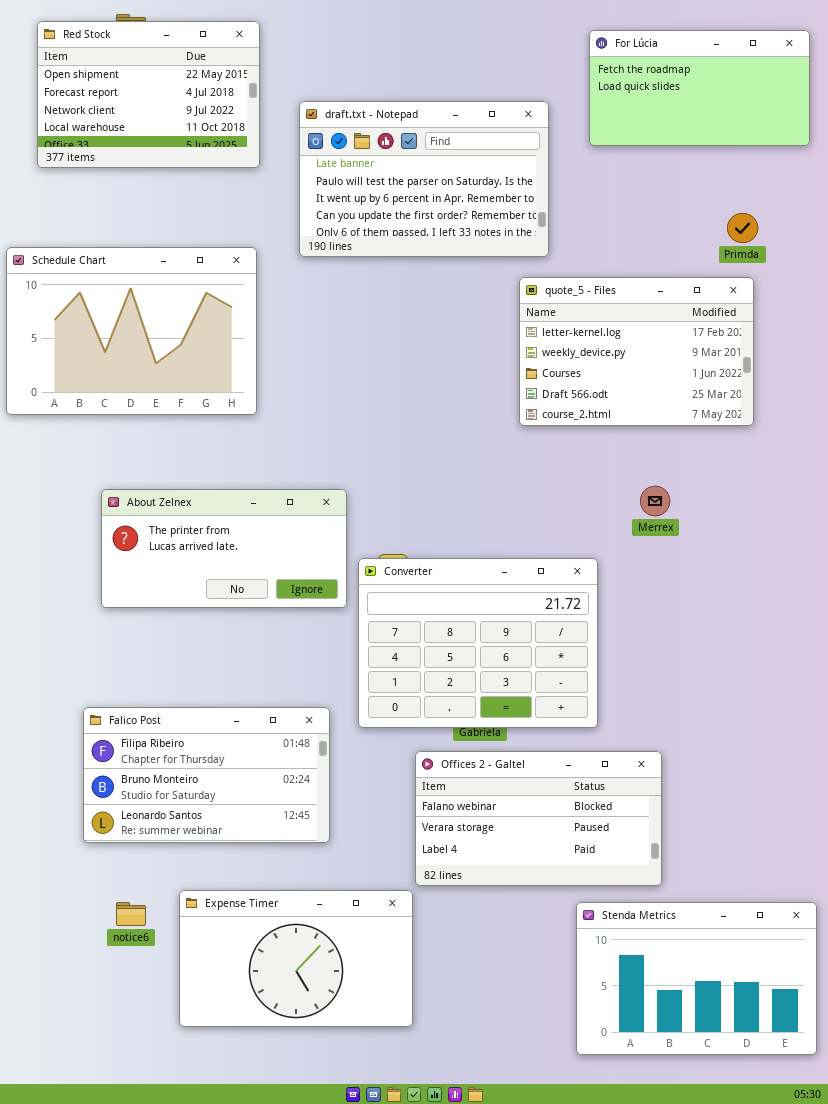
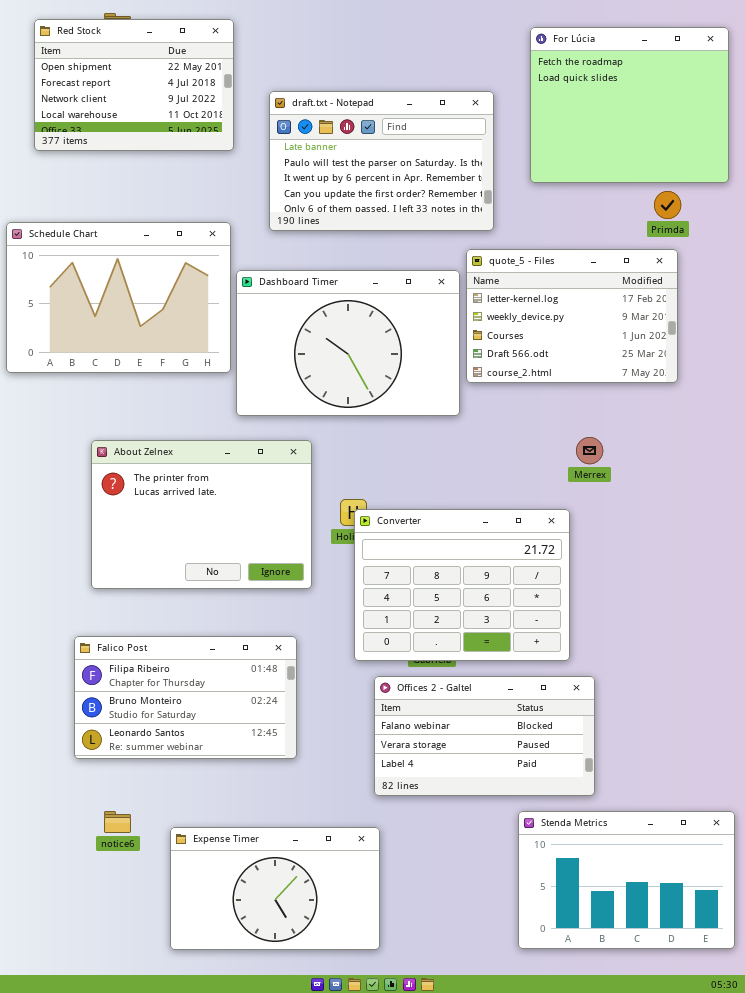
For Lúcia: [589,30,810,146] -> [530,27,729,183], resized
Dashboard Timer: none -> [236,270,460,416], opened
About Zelnex: [101,489,347,608] -> [91,440,312,589], resized
Converter: [358,558,598,728] -> [354,509,570,661], moved
Expense Timer: [179,890,413,1027] -> [170,827,380,950], moved

